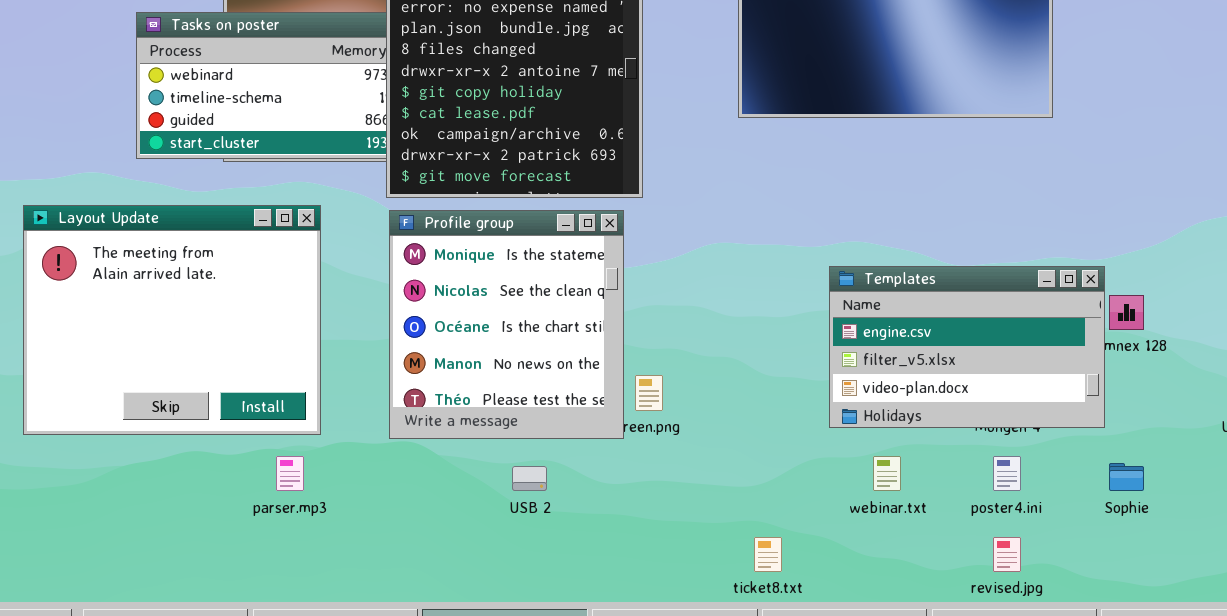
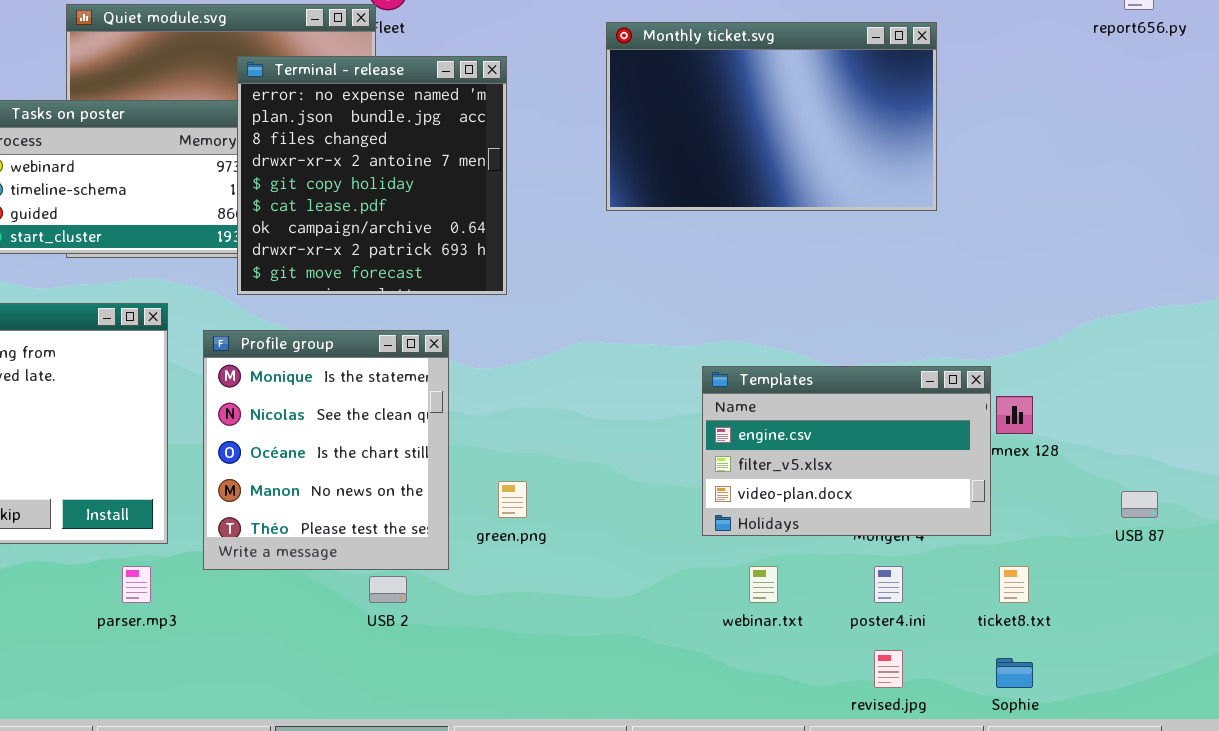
Profile group: [389,210,624,439] -> [203,330,449,570], moved
Sophie: [1109,463,1144,491] -> [996,658,1033,688], moved
ticket8.txt: [754,537,782,572] -> [999,566,1029,603], moved

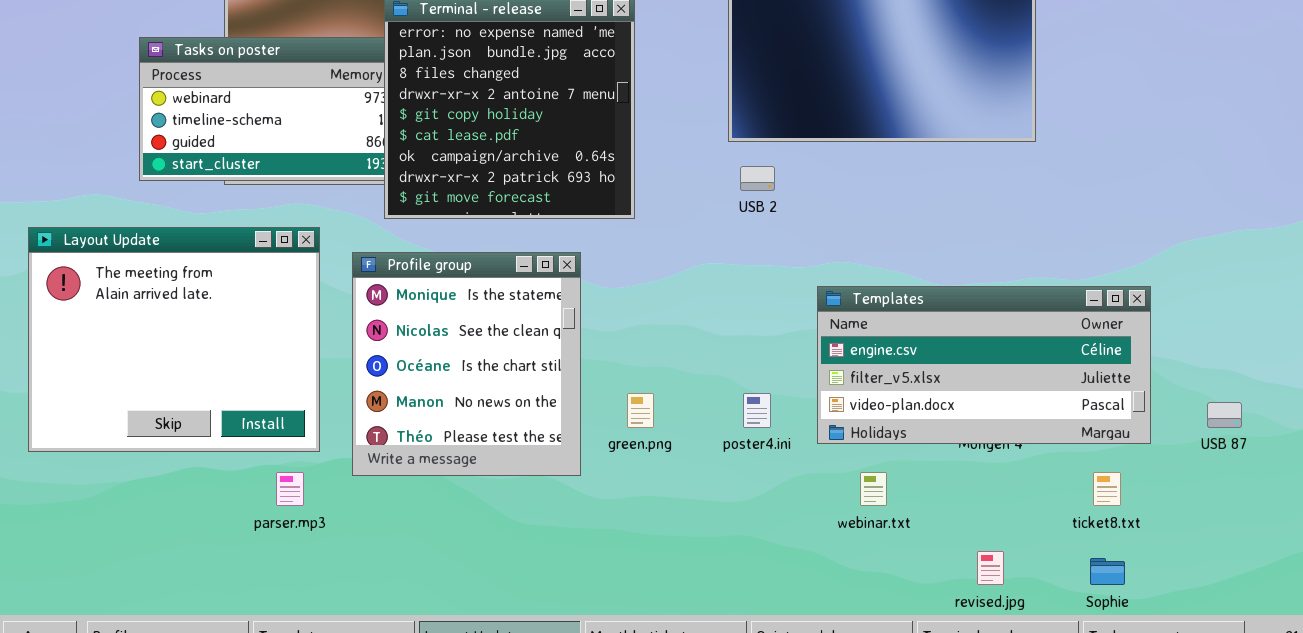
Templates: [702,366,991,536] -> [817,286,1151,444], resized
poster4.ini: [874,566,903,603] -> [743,393,771,428], moved
USB 2: [369,576,407,603] -> [740,166,775,191], moved

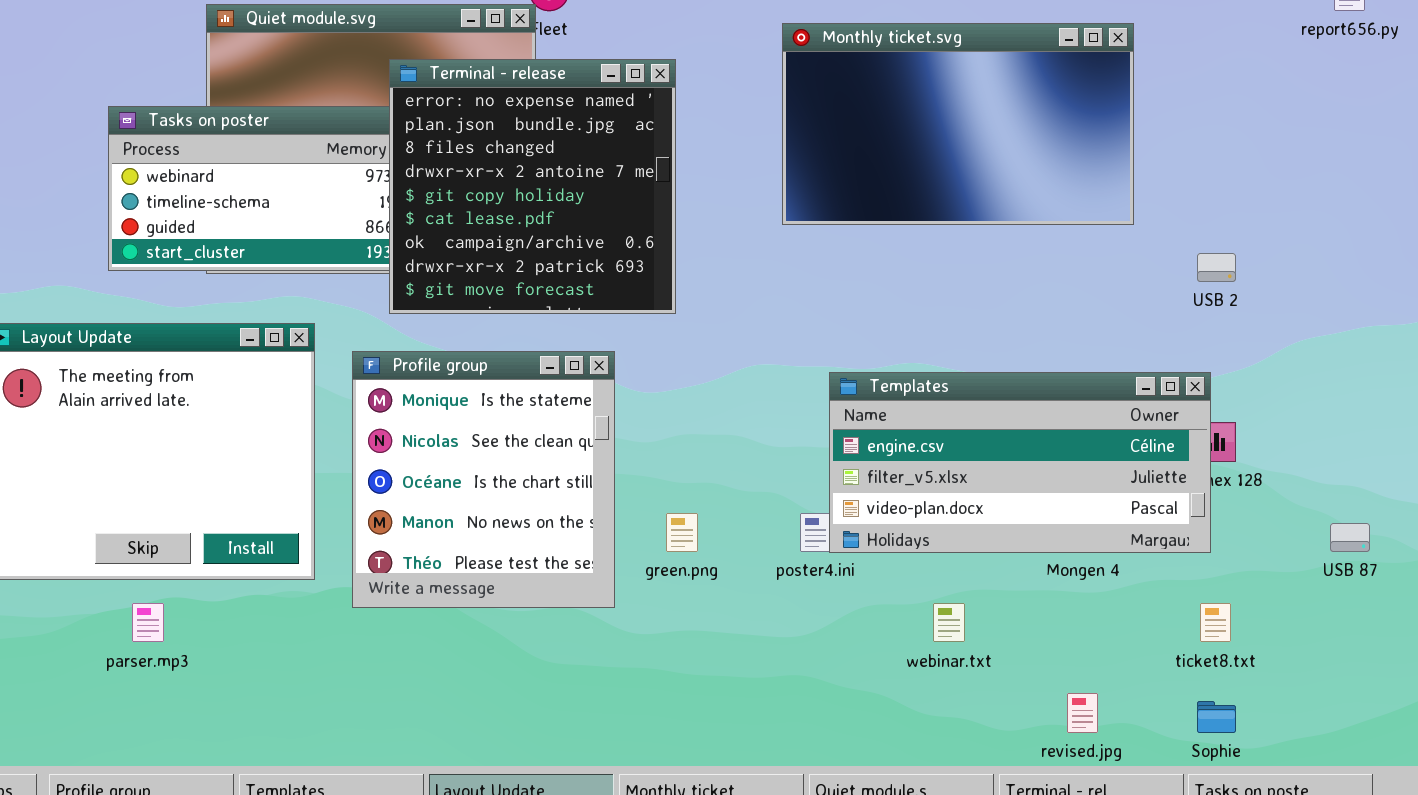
USB 2: [740,166,775,191] -> [1197,253,1236,282], moved
Templates: [817,286,1151,444] -> [829,372,1211,553], moved
parser.mp3: [276,472,304,506] -> [132,603,164,642], moved

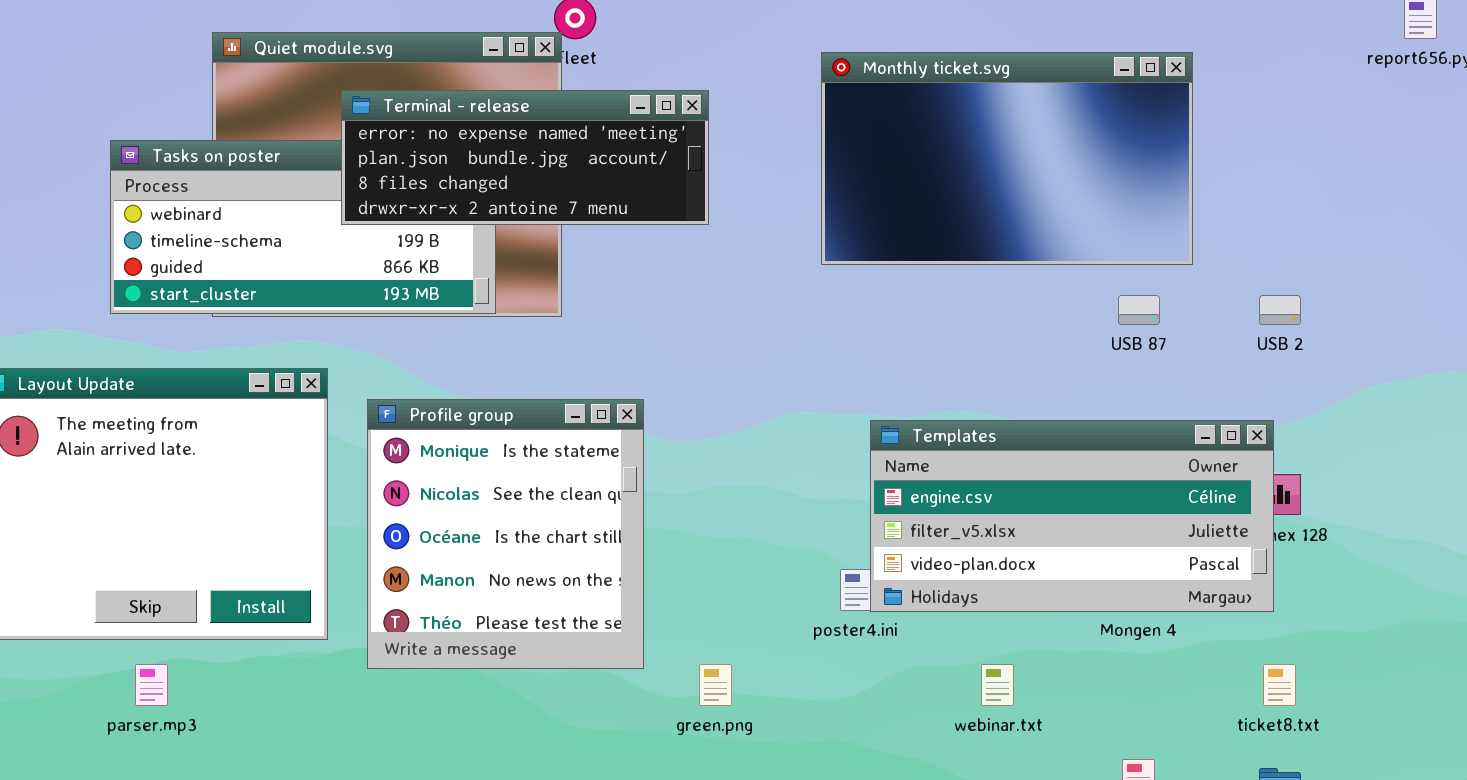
Terminal - release: [389,59,676,314] -> [341,90,709,225], resized
green.png: [666,513,698,552] -> [699,664,732,706], moved
USB 87: [1330,523,1370,552] -> [1118,295,1160,325], moved

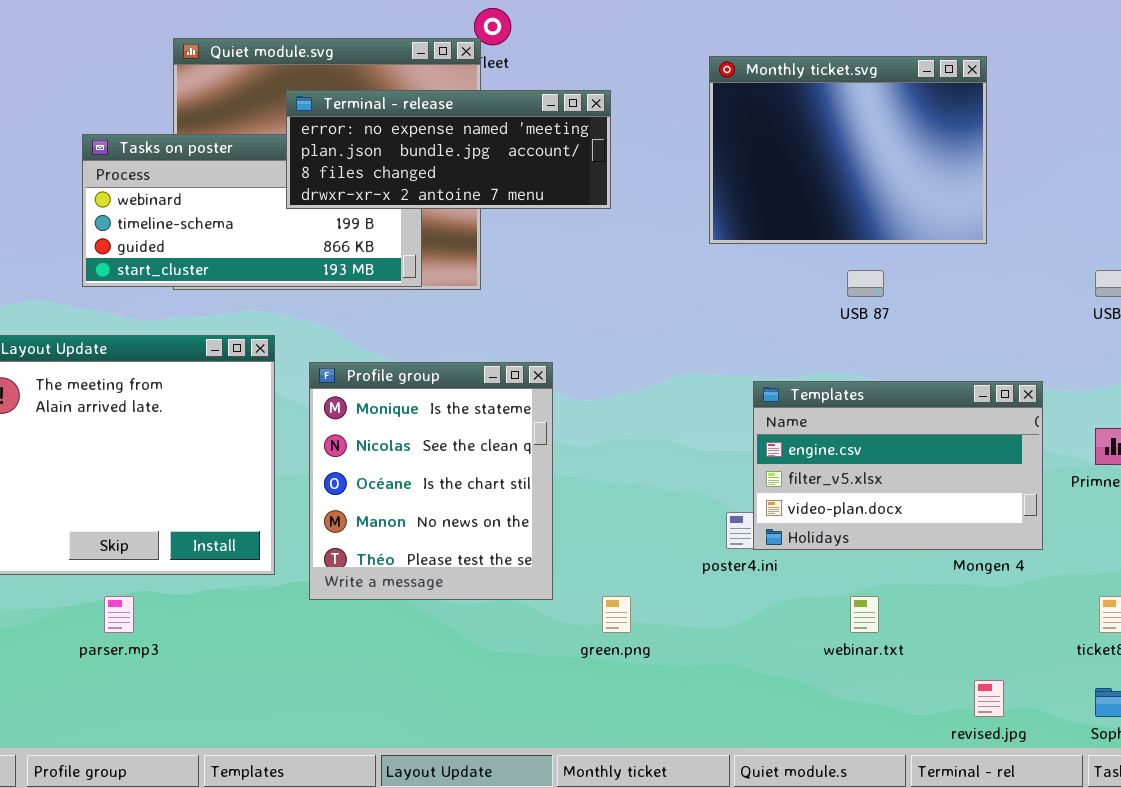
Monthly ticket.svg: [821,52,1193,265] -> [709,56,987,244], resized
USB 87: [1118,295,1160,325] -> [847,270,884,297], moved
Templates: [870,420,1274,612] -> [753,381,1043,550], resized

